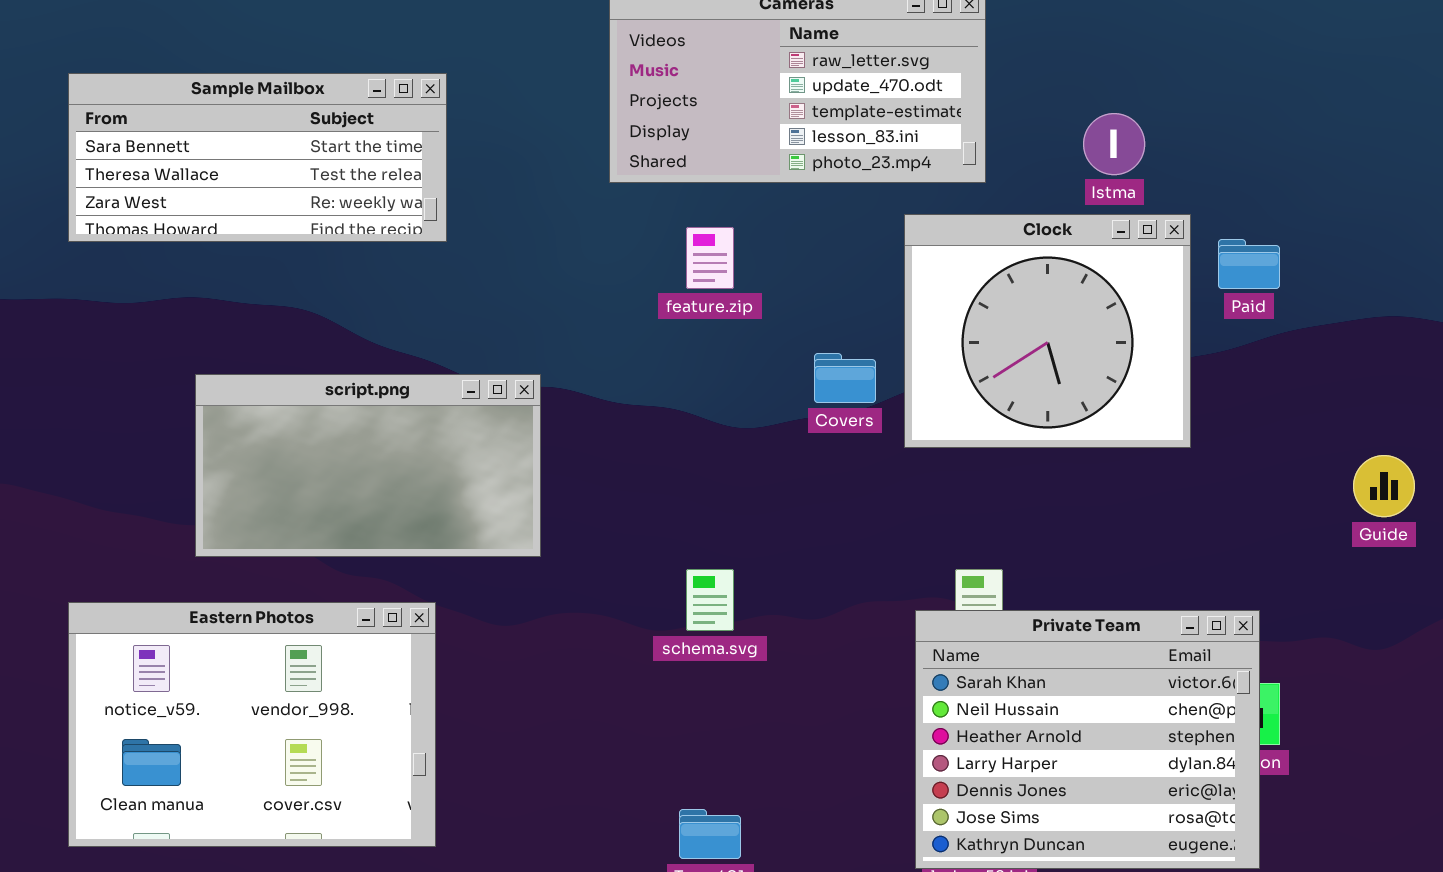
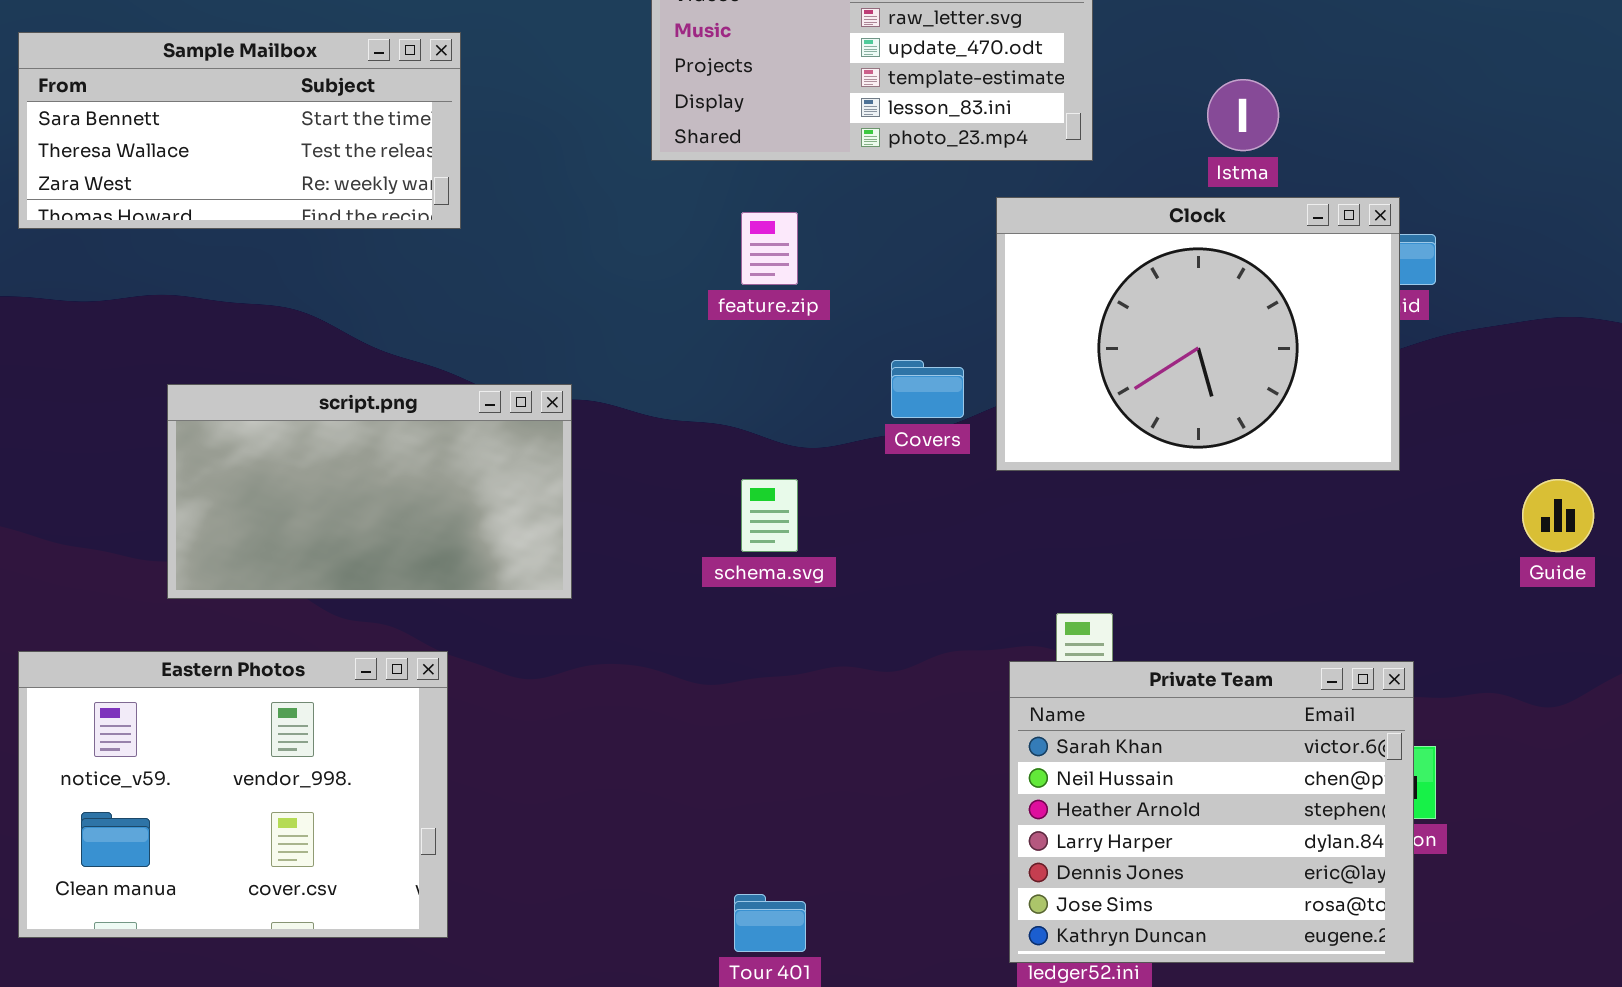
Clock: [904,214,1191,448] -> [996,197,1400,471], resized
schema.svg: [686,569,734,631] -> [741,479,798,552], moved

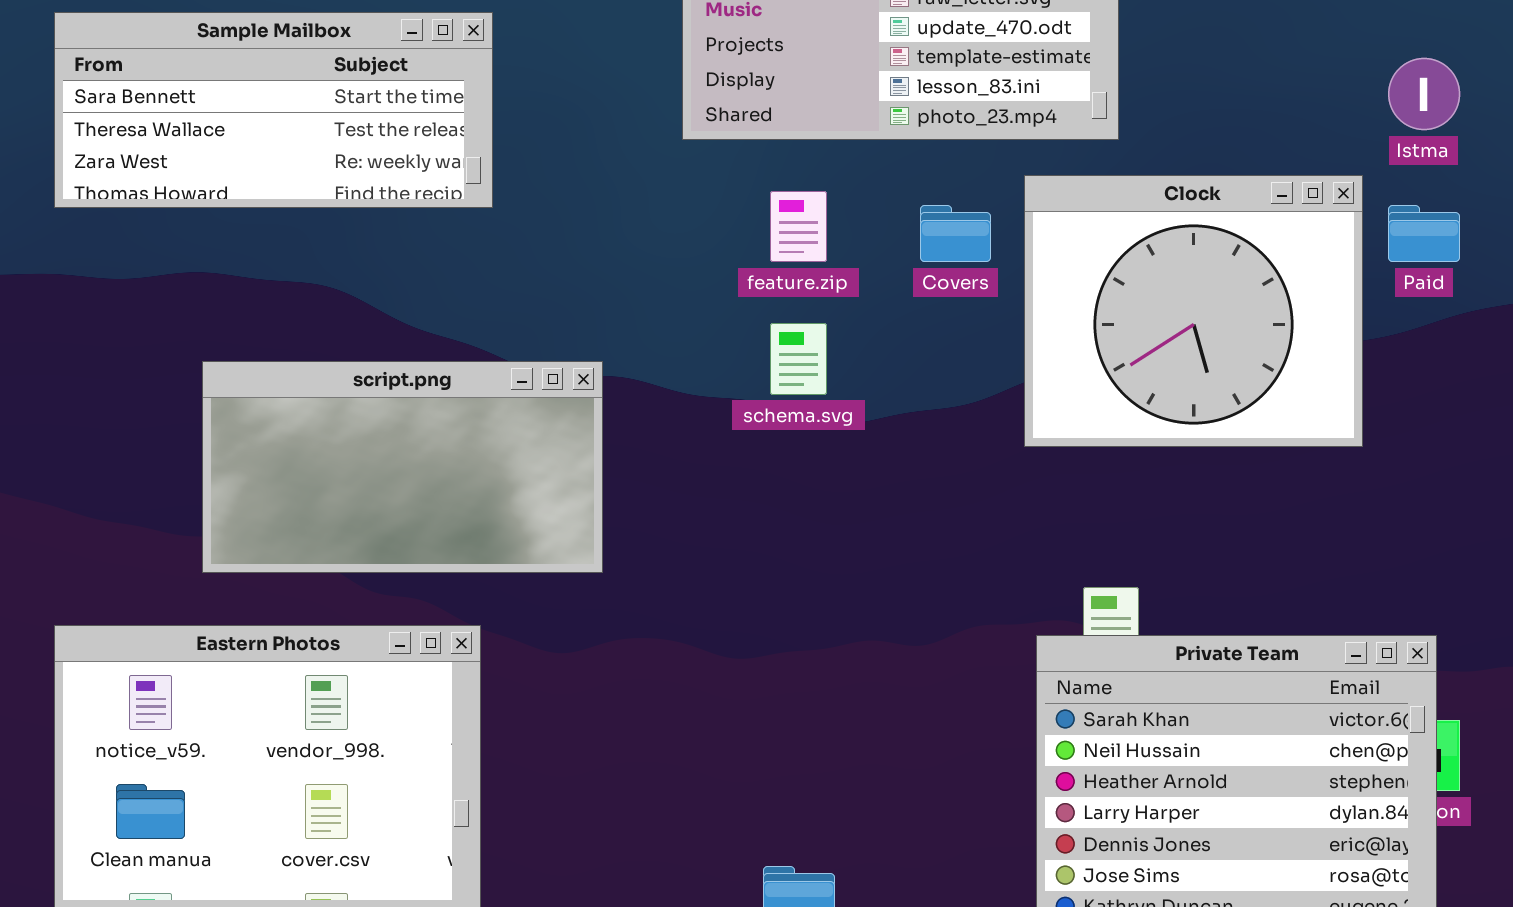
Istma: [1207,79,1279,151] -> [1388,58,1460,130], moved
Clock: [996,197,1400,471] -> [1024,175,1363,447], resized
Covers: [891,360,964,418] -> [920,205,991,262], moved
schema.svg: [741,479,798,552] -> [770,323,827,395], moved

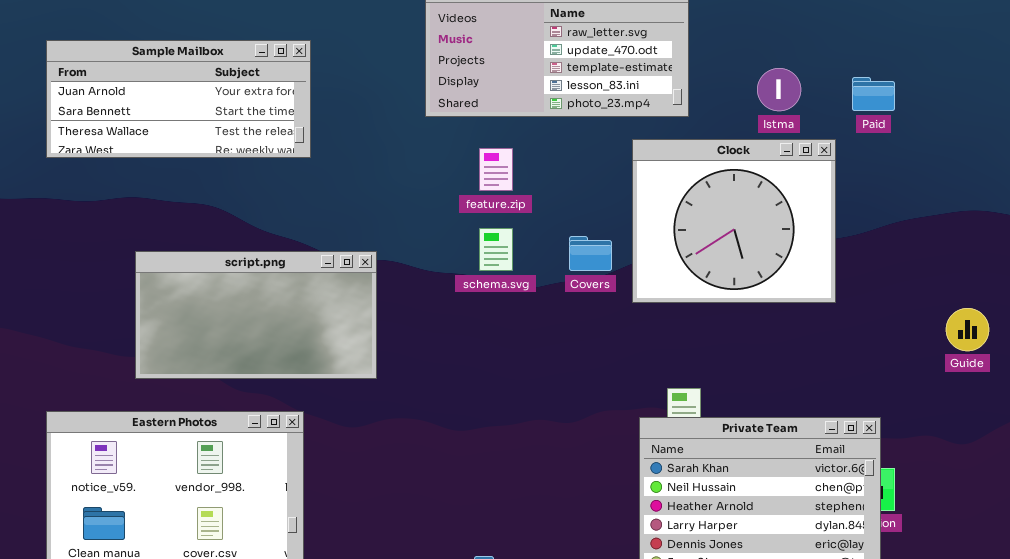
Sample Mailbox: [54,12,493,208] -> [46,40,311,158], scrolled up 1 row
Istma: [1388,58,1460,130] -> [757,68,801,111], moved
Covers: [920,205,991,262] -> [569,236,612,271], moved
Paid: [1388,205,1460,262] -> [852,77,895,111], moved

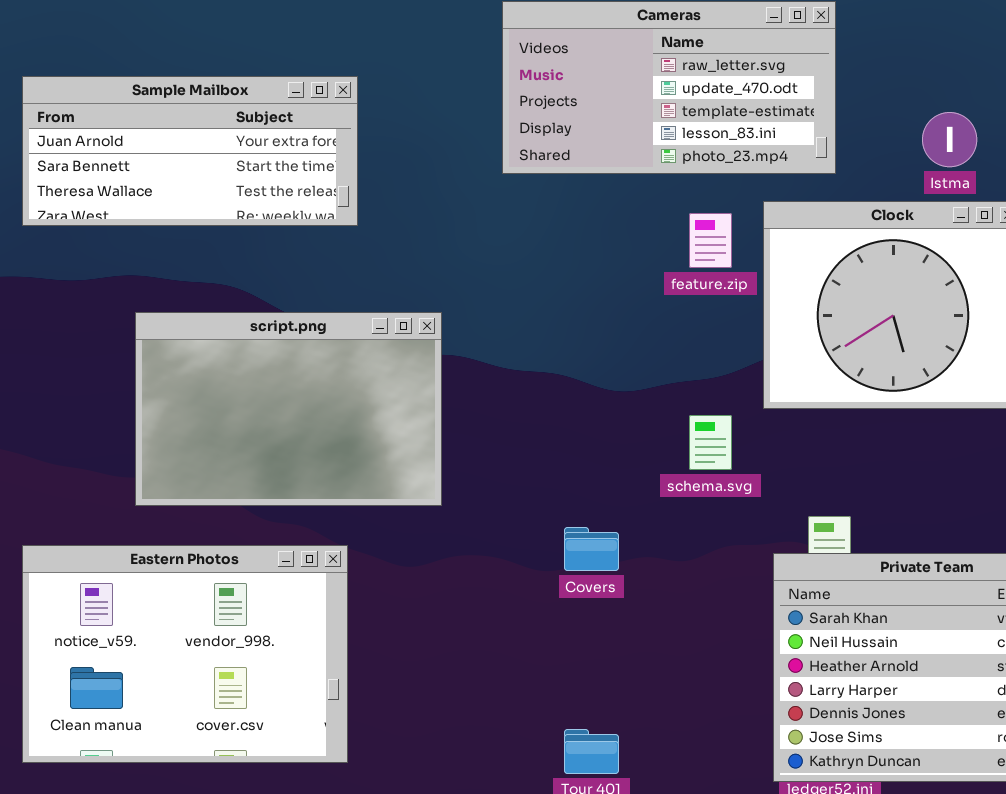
feature.zip: [479,148,513,191] -> [689,213,732,268], moved
schema.svg: [479,228,513,271] -> [689,415,732,470], moved
Covers: [569,236,612,271] -> [564,527,619,571], moved
script.png: [135,251,377,379] -> [135,312,442,506], resized

